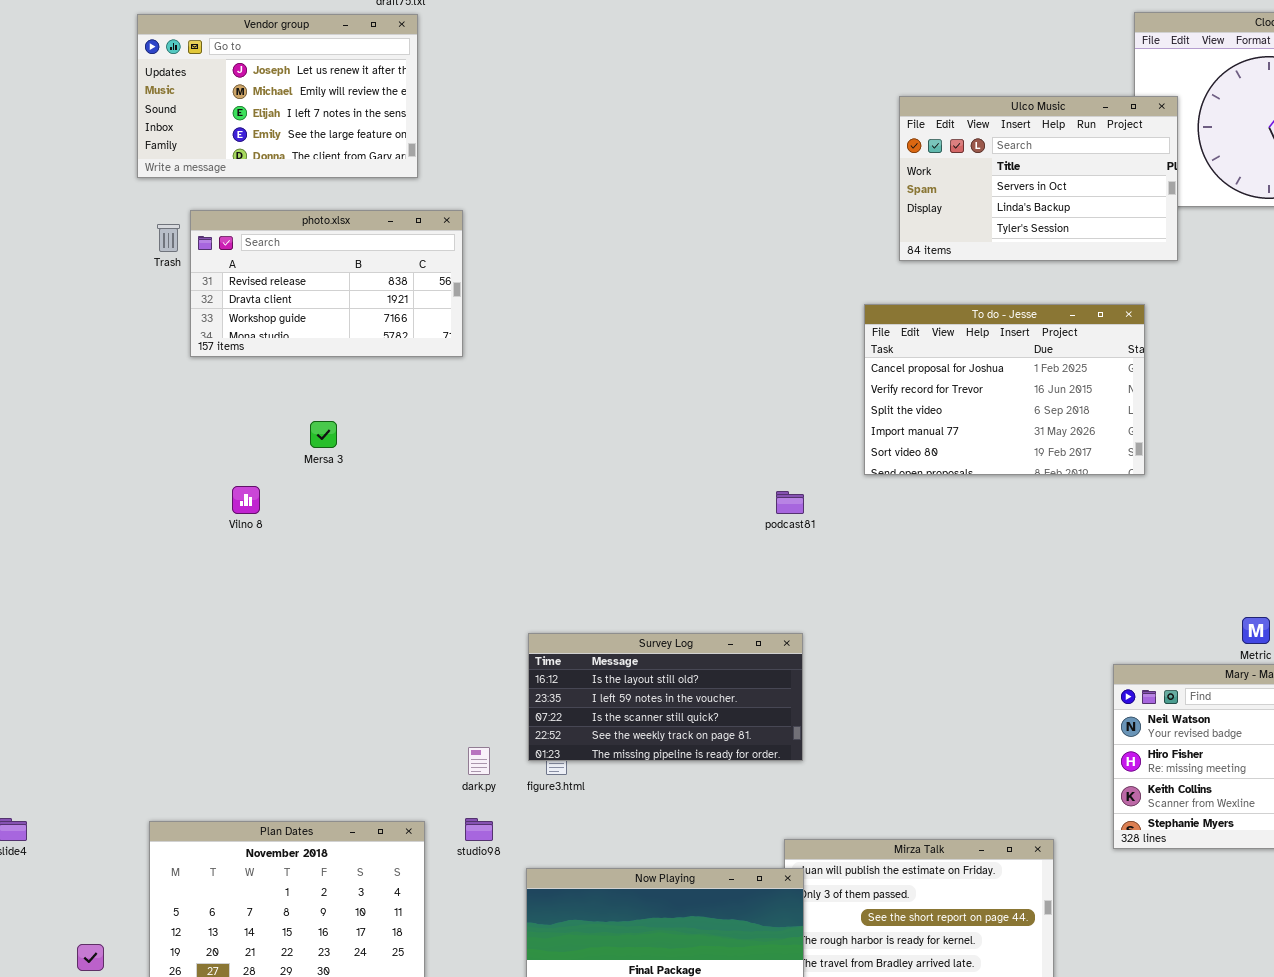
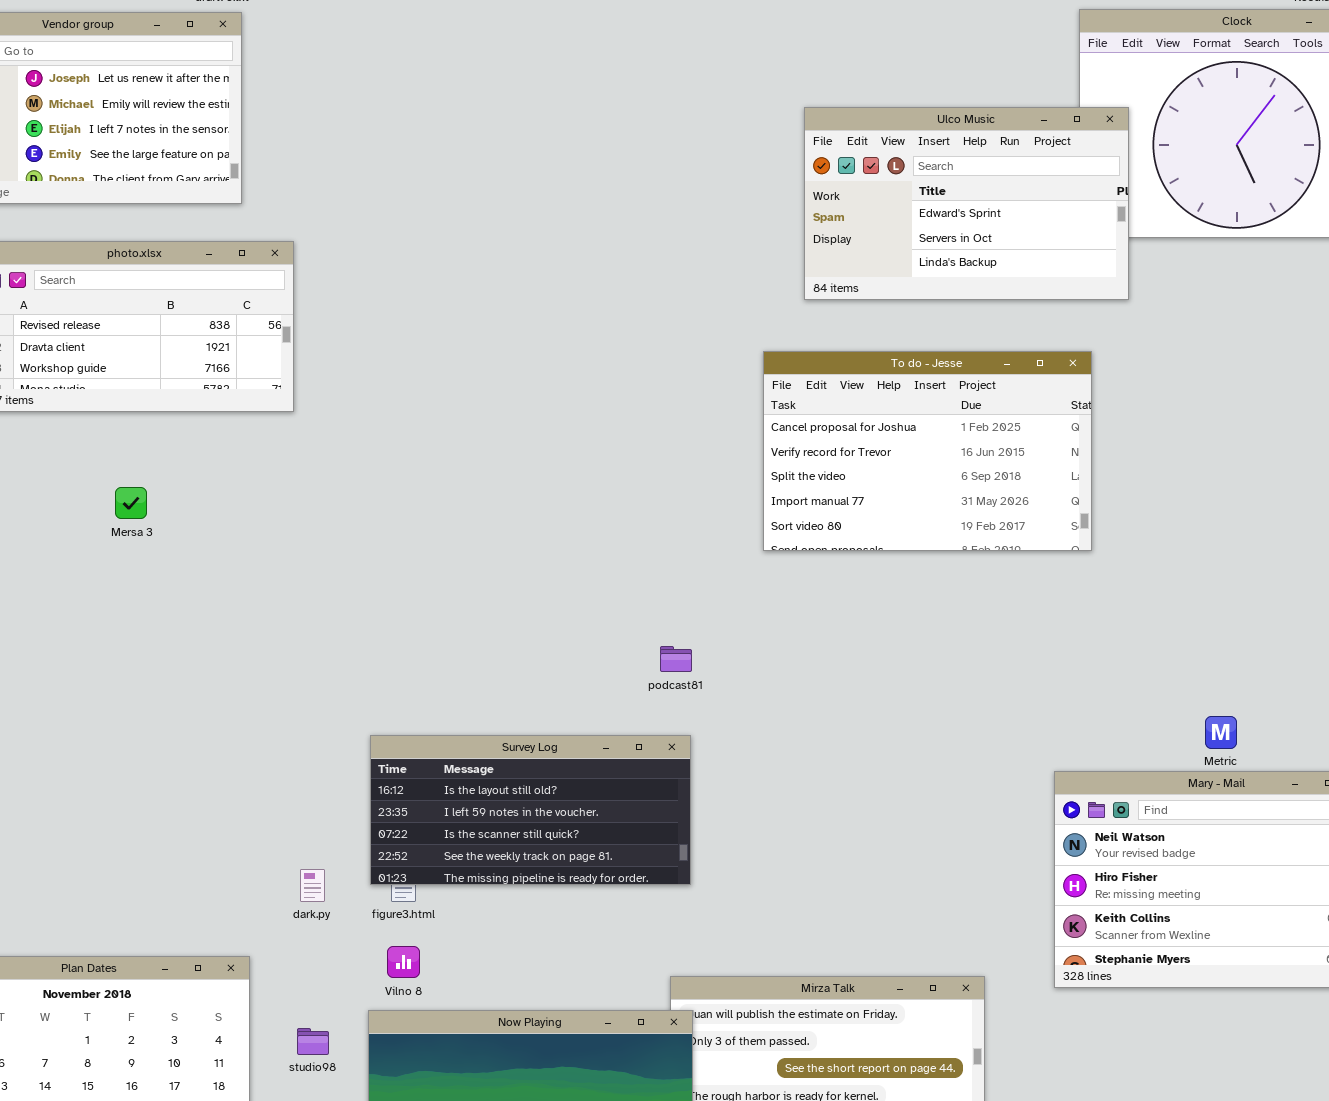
Ulco Music: [899,96,1178,261] -> [804,107,1129,300], scrolled up 1 row
Vilno 8: [232,486,260,514] -> [387,946,420,978], moved
podcast81: [776,491,804,514] -> [660,646,692,672], moved
studio98: [465,818,493,841] -> [297,1028,329,1055], moved

